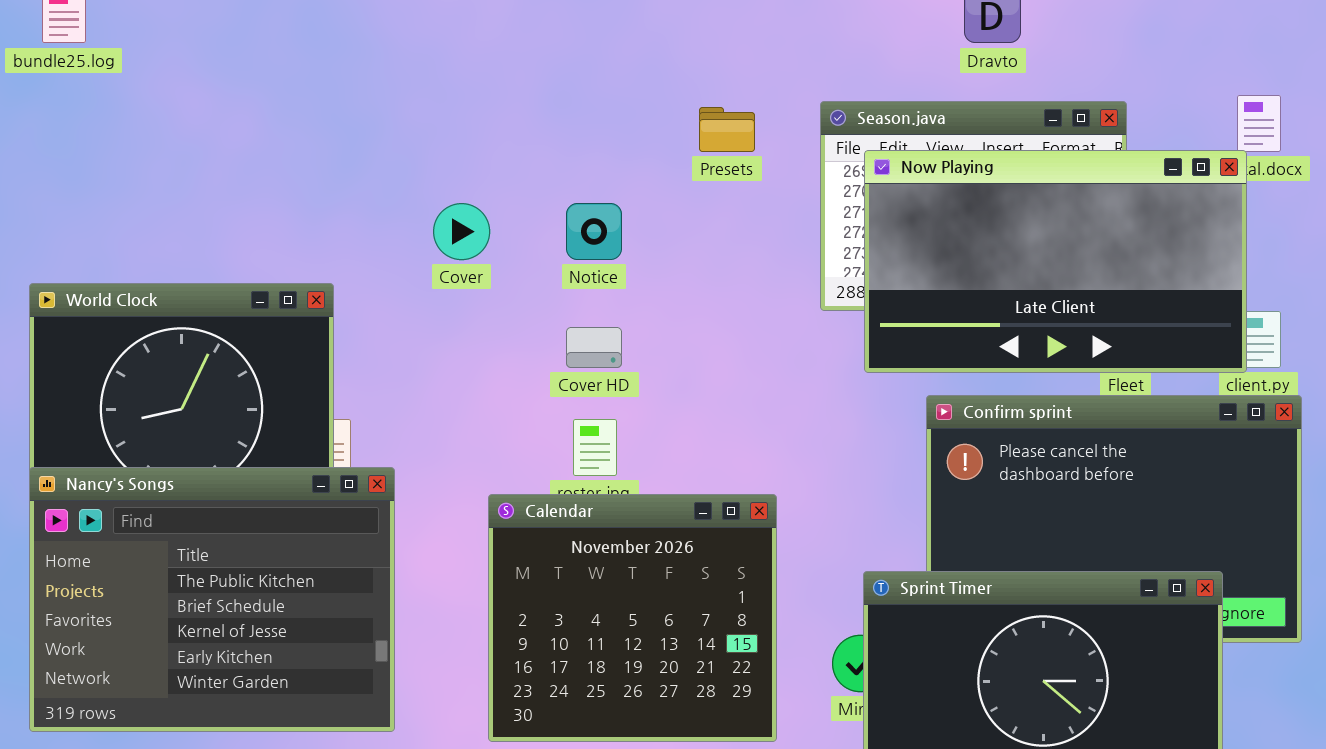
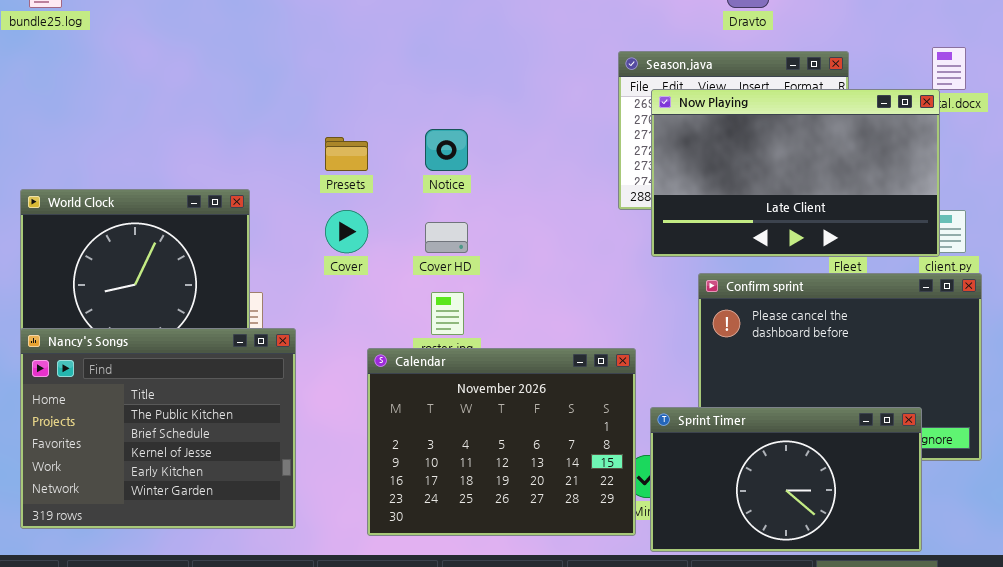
Presets: [699,107,755,152] -> [325,137,368,171], moved
Cover: [433,203,490,260] -> [325,210,368,253], moved
Calendar: [488,494,777,742] -> [367,348,636,536], resized

